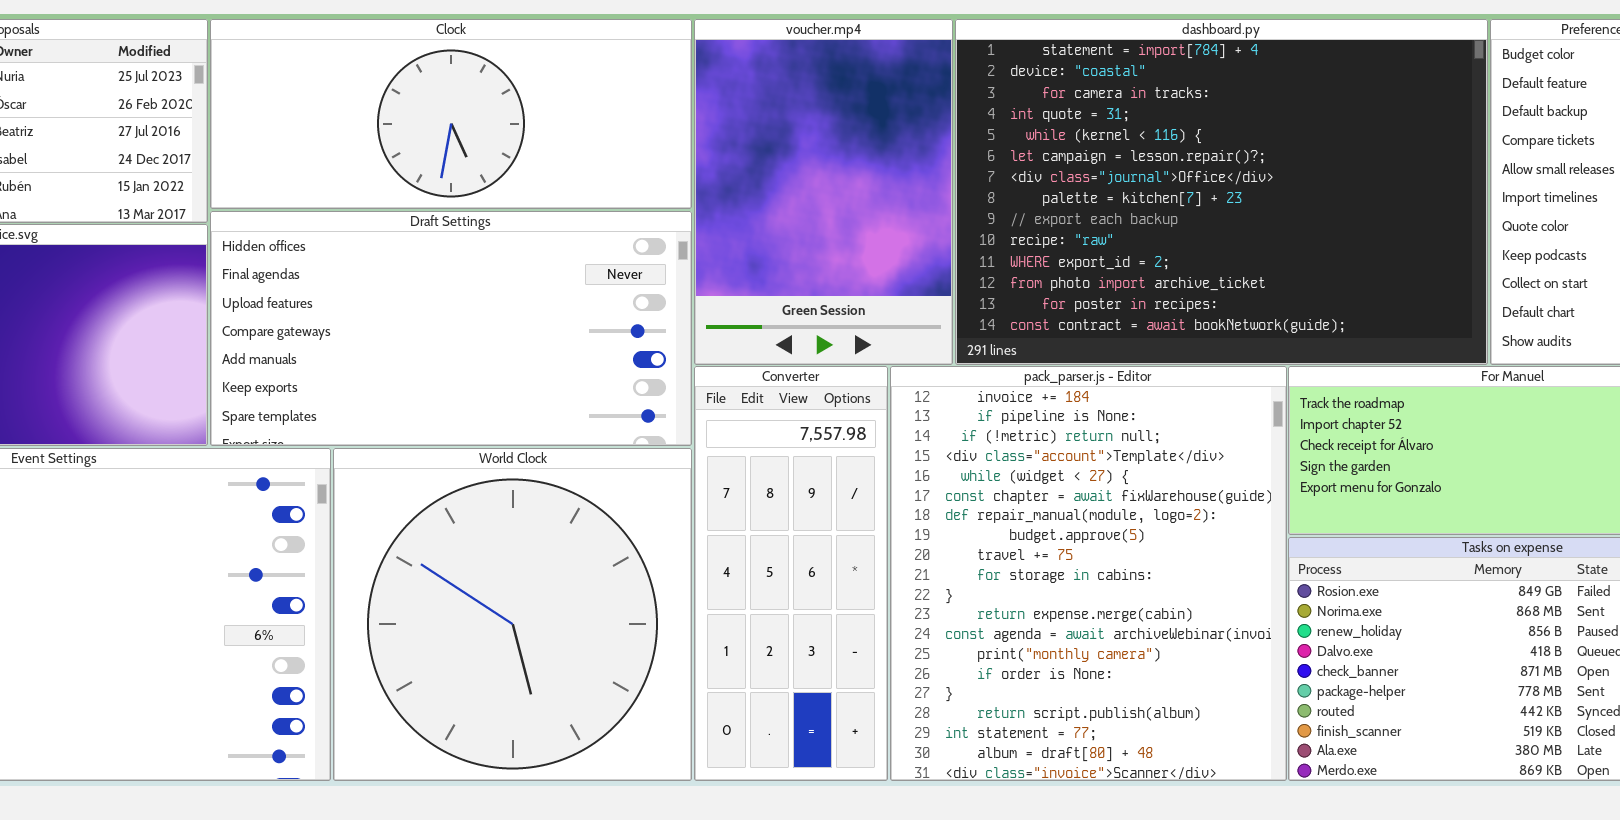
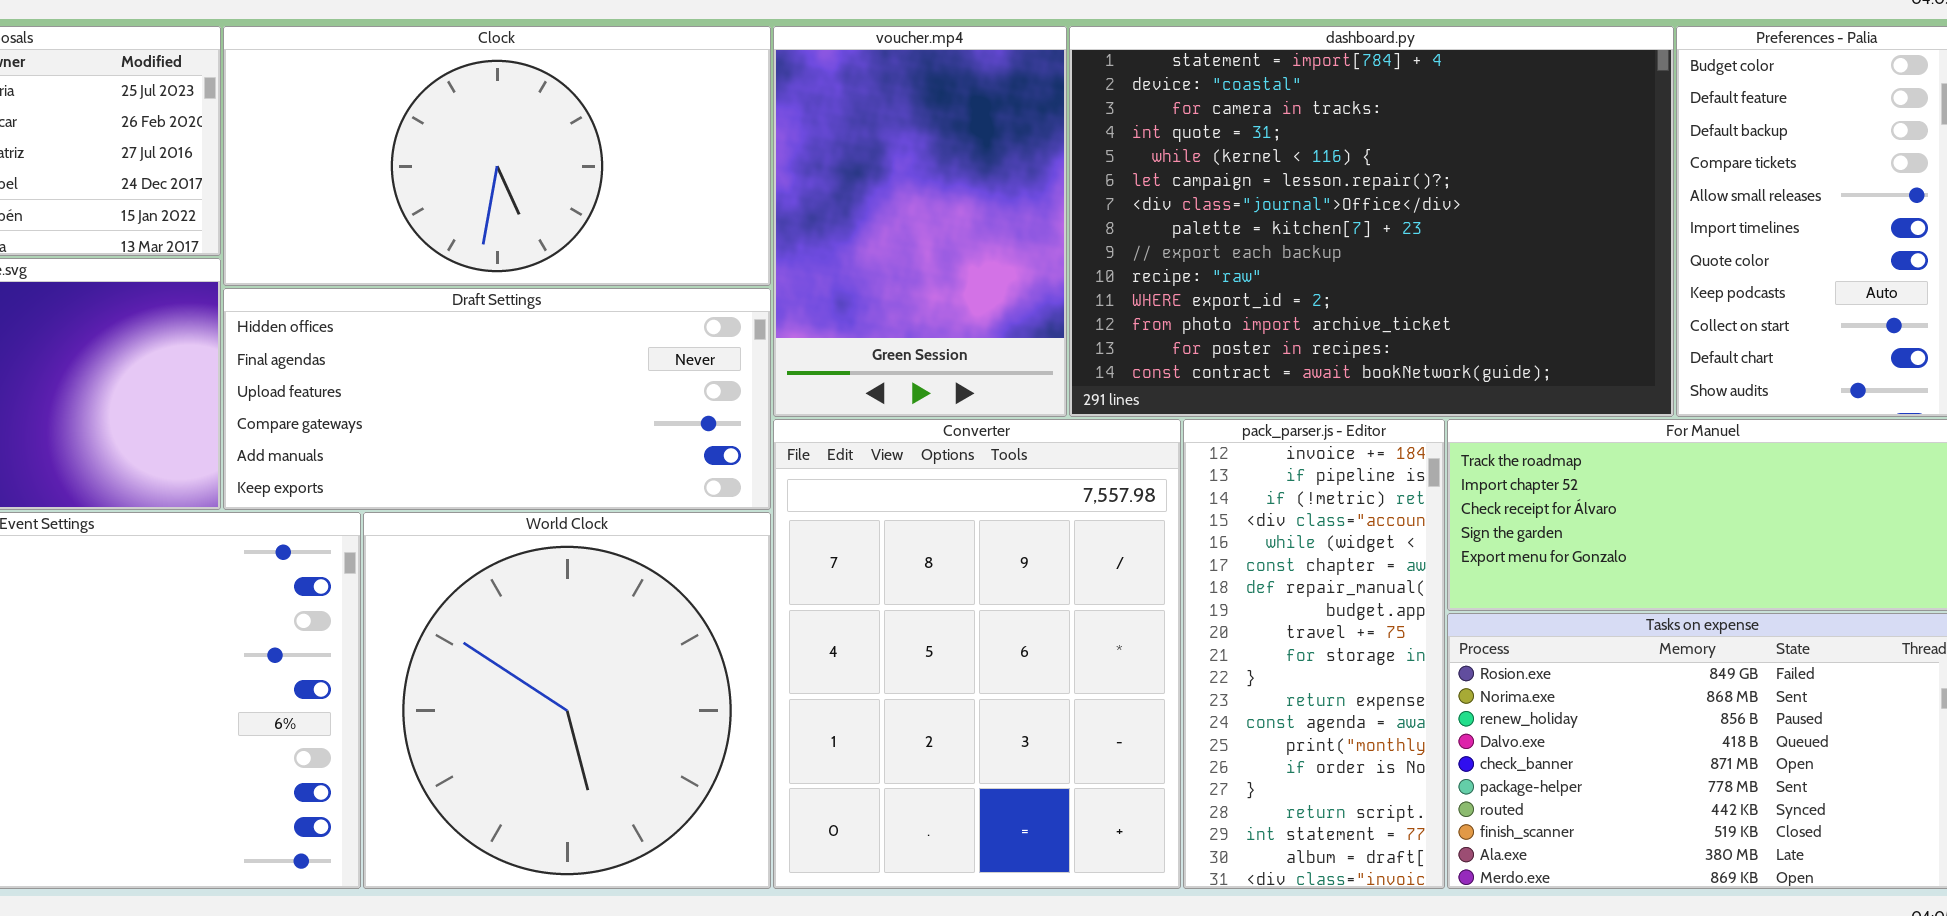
Clock: [210,19,692,209] -> [223,26,771,286], resized
Draft Settings: [210,211,692,446] -> [223,288,771,510], resized
Converter: [694,366,888,781] -> [773,419,1181,889], resized
pack_parser.js - Editor: [890,366,1287,781] -> [1183,419,1445,889], resized

